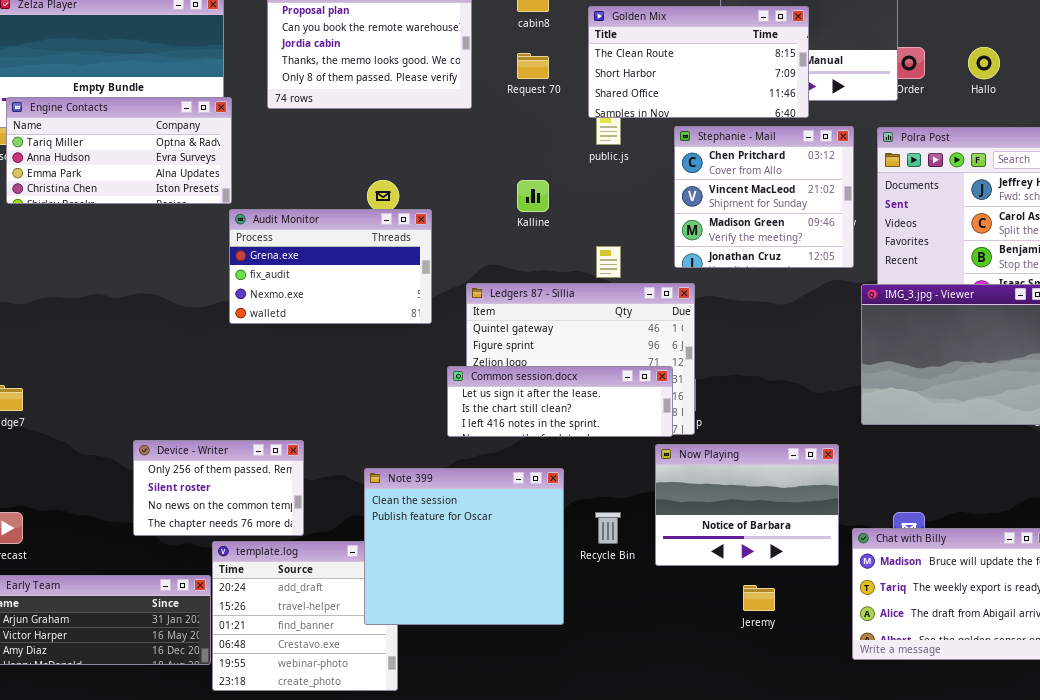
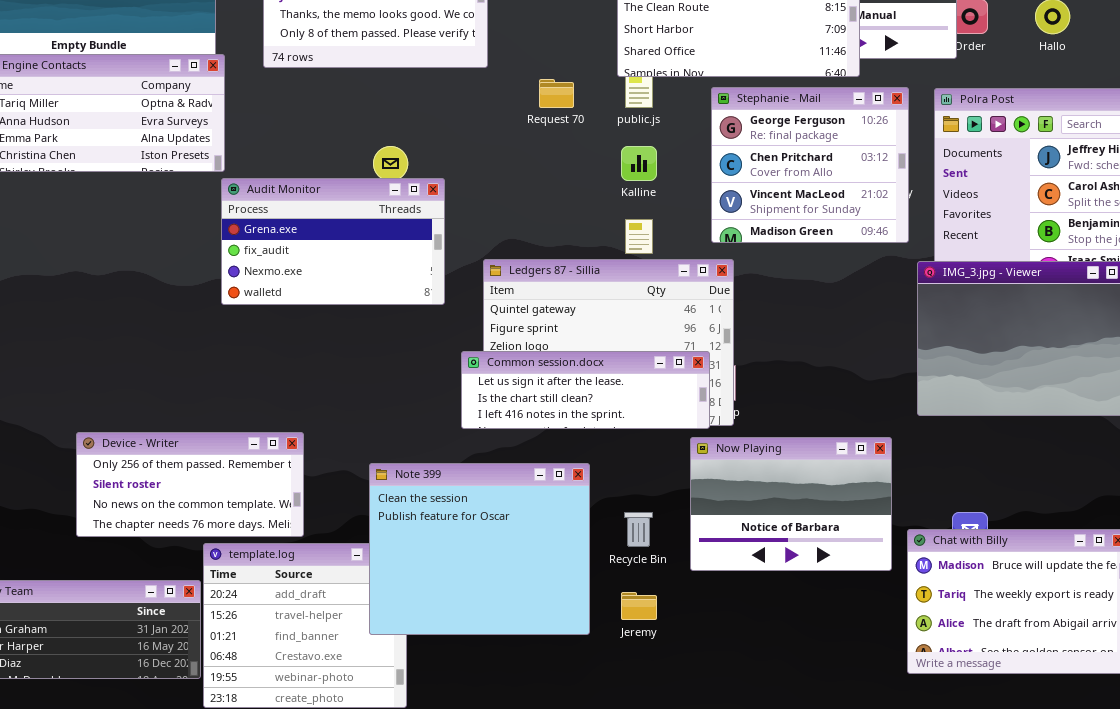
Request 70: [517,53,549,79] -> [539,79,574,108], moved
Stephanie - Mail: [674,126,854,268] -> [711,87,909,243], scrolled up 1 row
Kalline: [517,180,549,212] -> [621,146,657,181], moved
Device - Writer: [133,440,304,536] -> [76,432,304,537], resized
Jeremy: [743,585,775,611] -> [621,592,657,620], moved

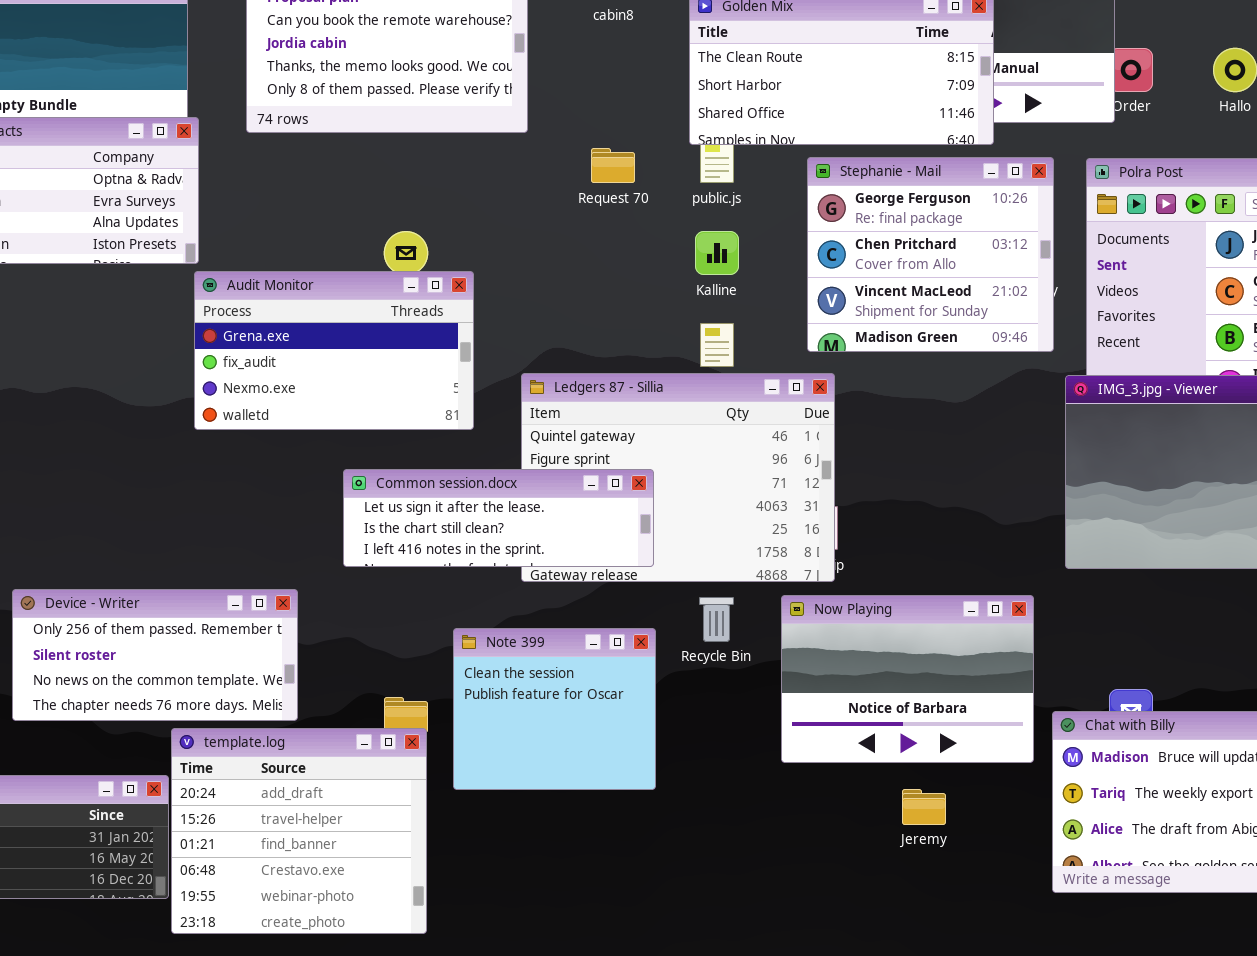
Common session.docx: [461,351,710,429] -> [343,469,654,567], moved
Note 399: [369,463,590,635] -> [453,628,656,790], resized
Recycle Bin: [624,512,653,547] -> [699,597,734,642], moved
Jeremy: [621,592,657,620] -> [902,789,946,825], moved

